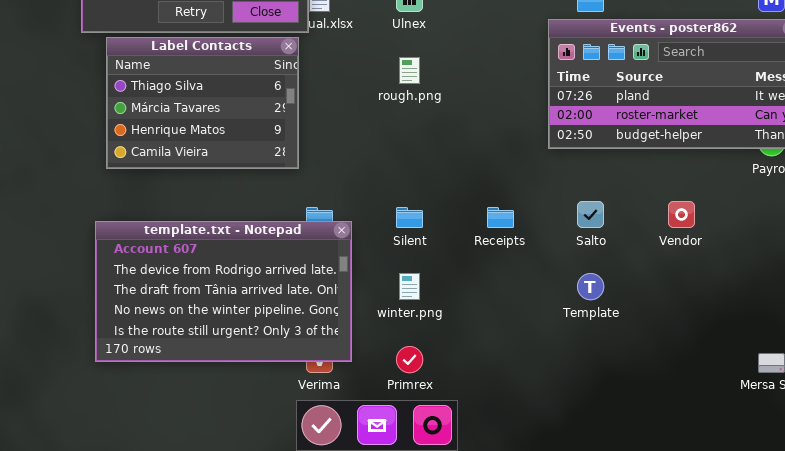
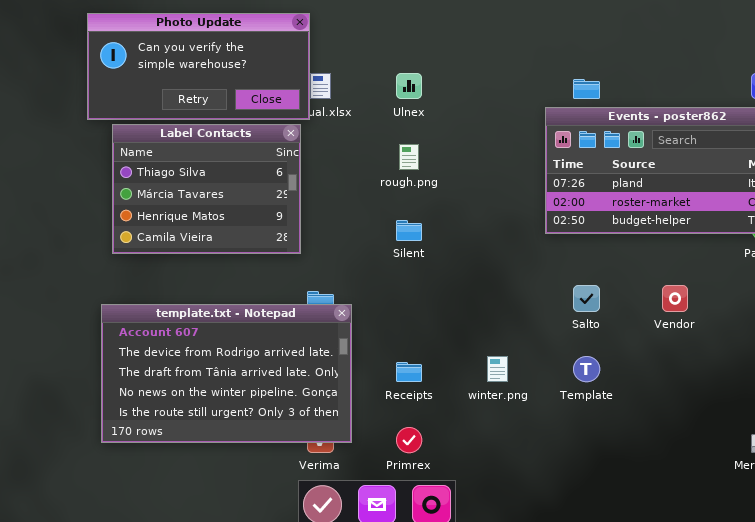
Silent: [396,207,423,228] -> [396,220,422,241], moved
Receipts: [487,207,514,228] -> [396,362,422,382], moved
winter.png: [399,273,420,300] -> [487,356,508,382], moved

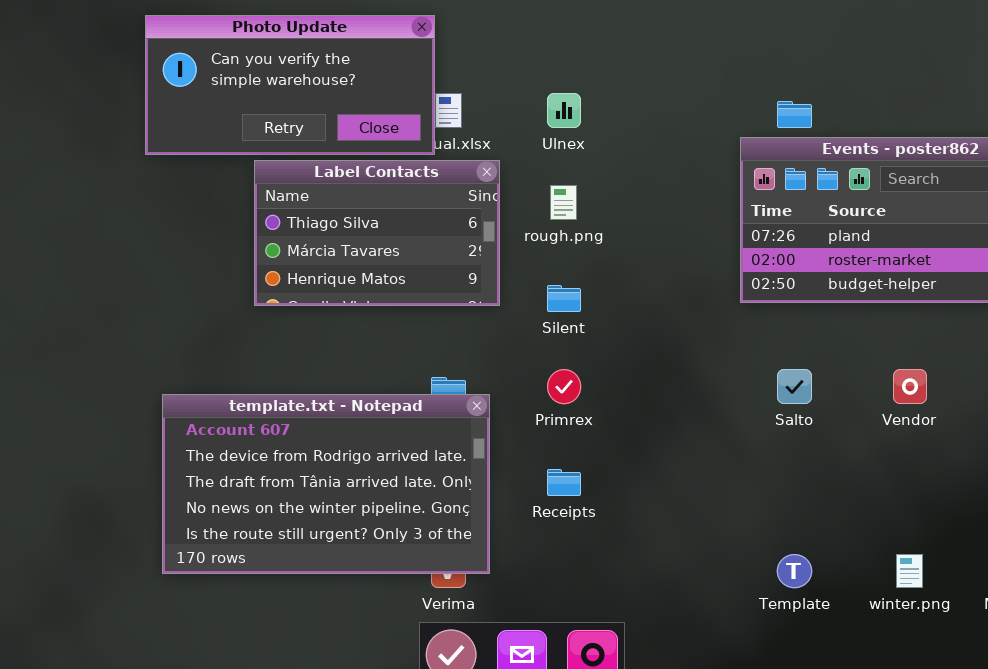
Label Contacts: [112,124,301,254] -> [254,160,500,306], moved, resized
winter.png: [487,356,508,382] -> [896,554,923,588], moved
Template: [573,356,600,382] -> [777,554,812,588], moved
Primrex: [396,427,422,453] -> [547,369,581,404], moved

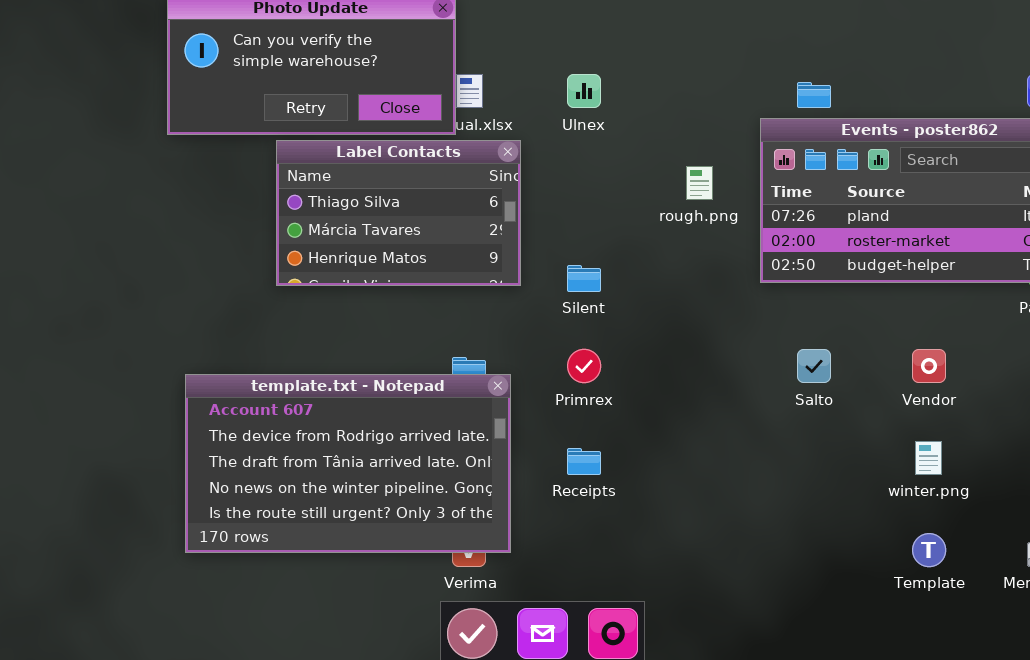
rough.png: [550,185,577,220] -> [686,166,713,200], moved
Template: [777,554,812,588] -> [912,533,946,567], moved
winter.png: [896,554,923,588] -> [915,441,942,475], moved

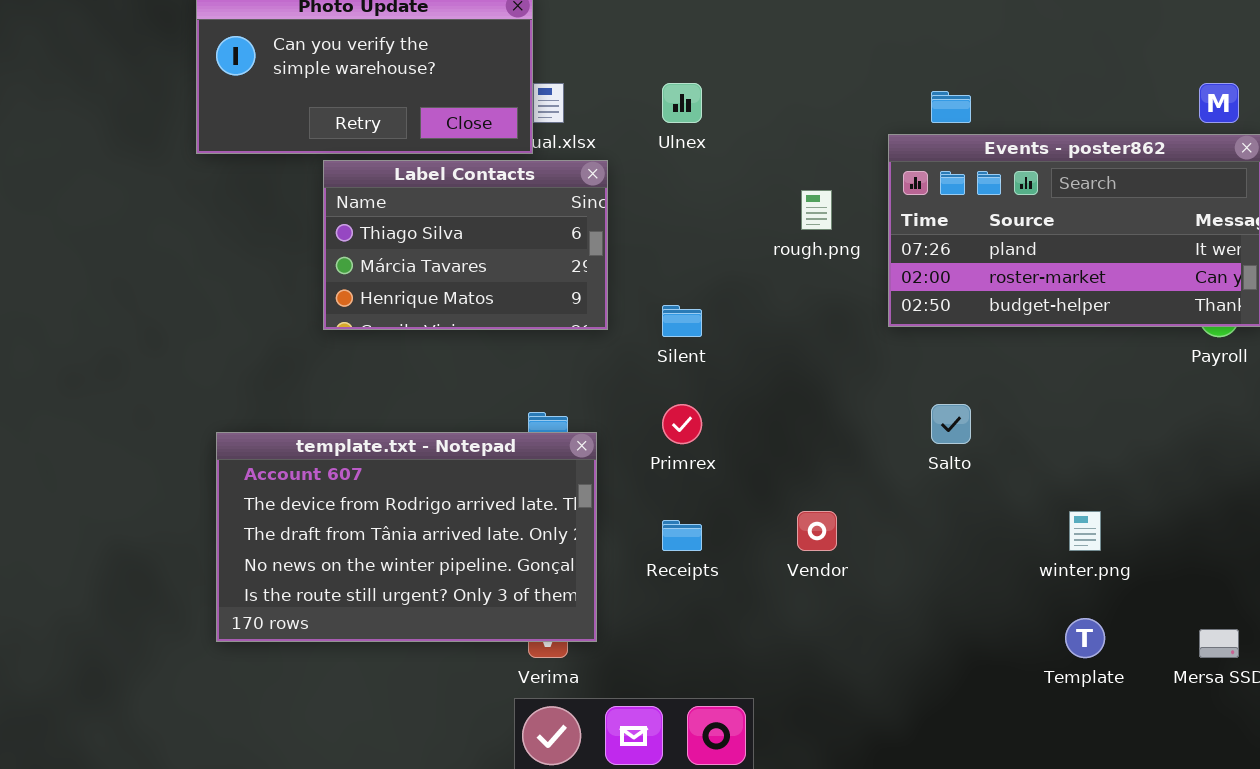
Vendor: [912,349,946,383] -> [797,511,837,551], moved

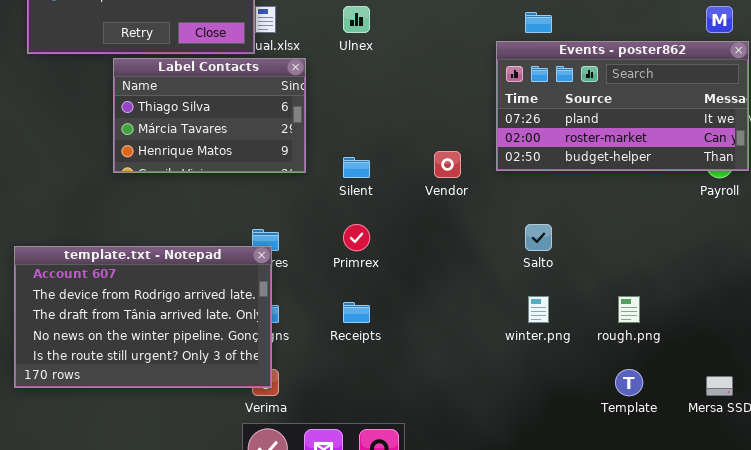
rough.png: [801,190,832,230] -> [618,296,640,323], moved
template.txt - Notepad: [216,432,597,642] -> [14,246,272,388], moved
Vendor: [797,511,837,551] -> [434,151,461,178], moved
winter.png: [1069,511,1101,551] -> [528,296,549,323], moved

